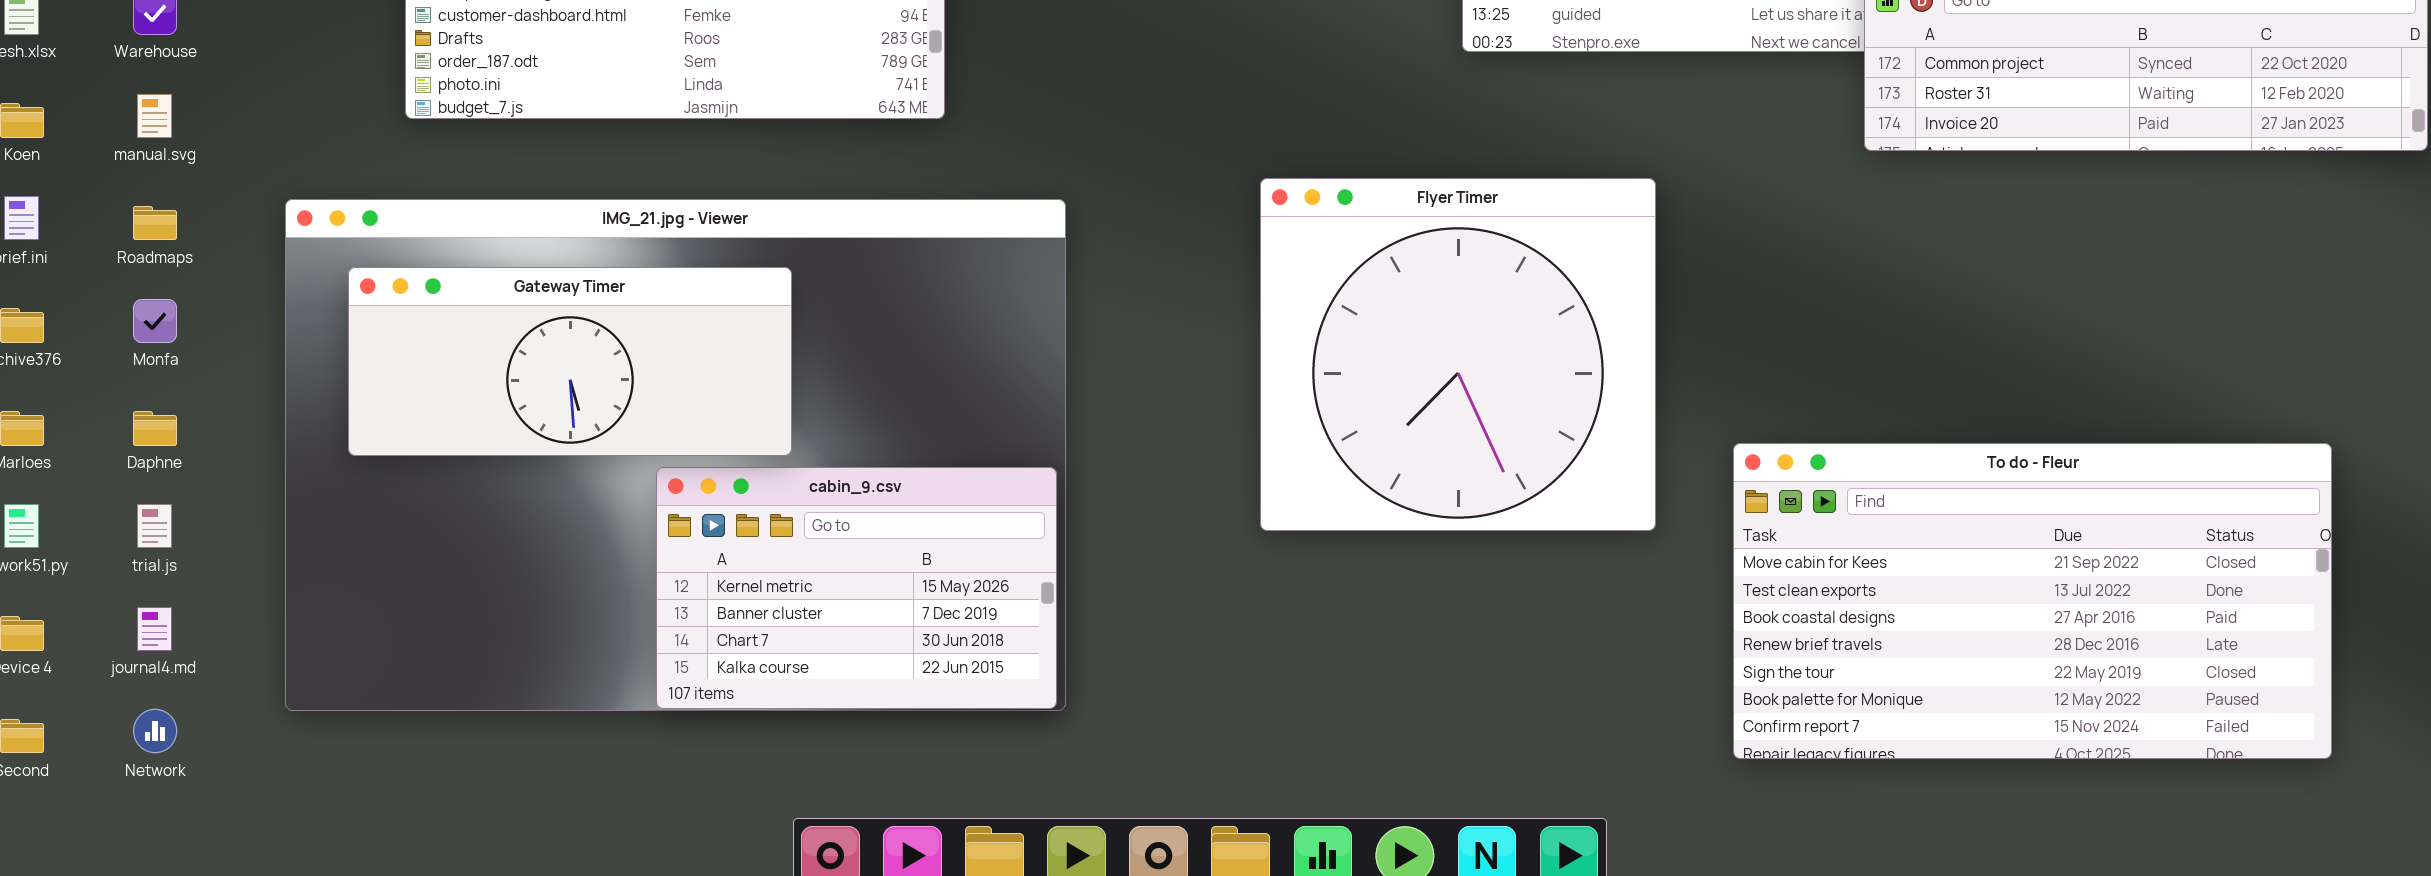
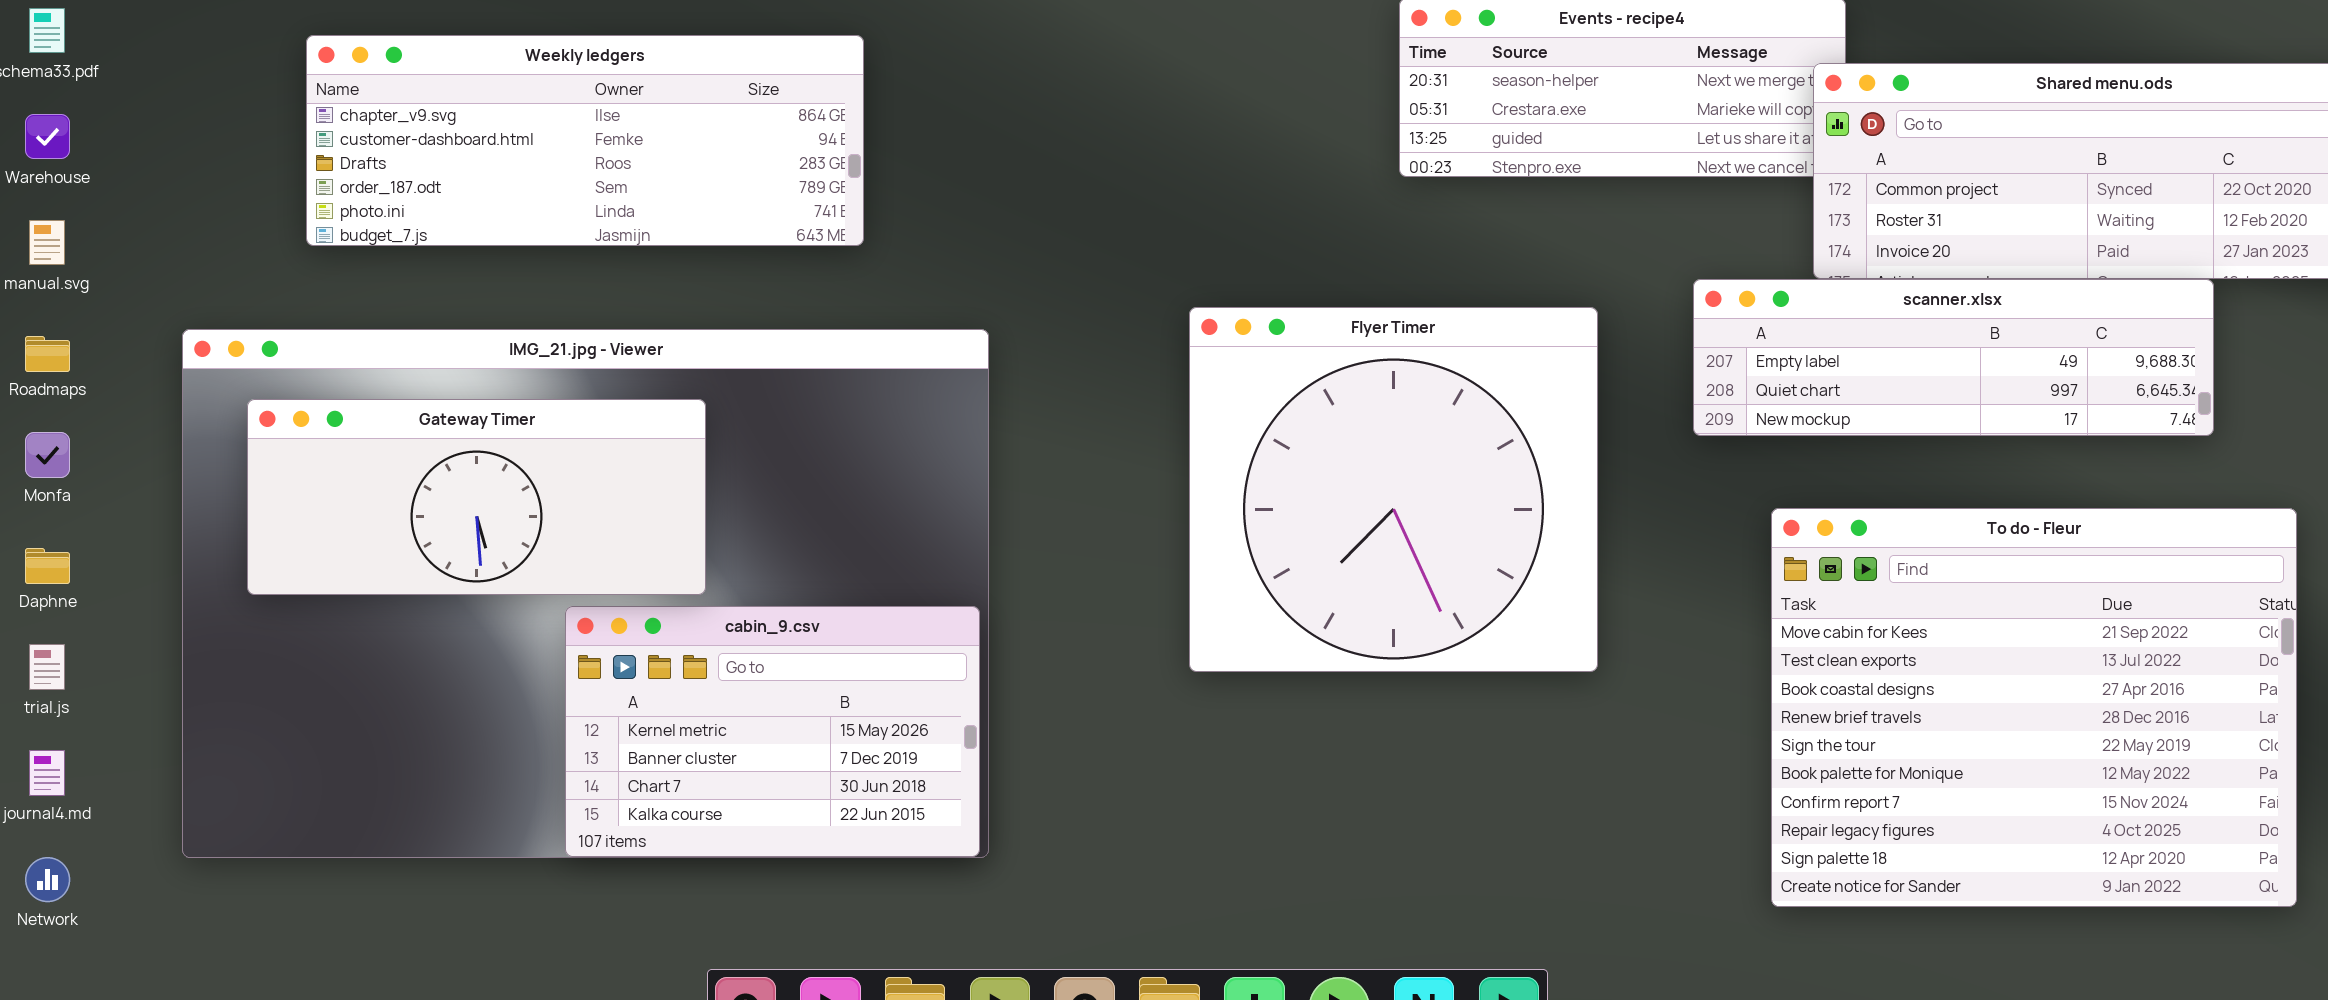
scanner.xlsx: none -> [1693,279,2214,436], opened
To do - Fleur: [1733,443,2332,759] -> [1771,508,2297,907], resized

